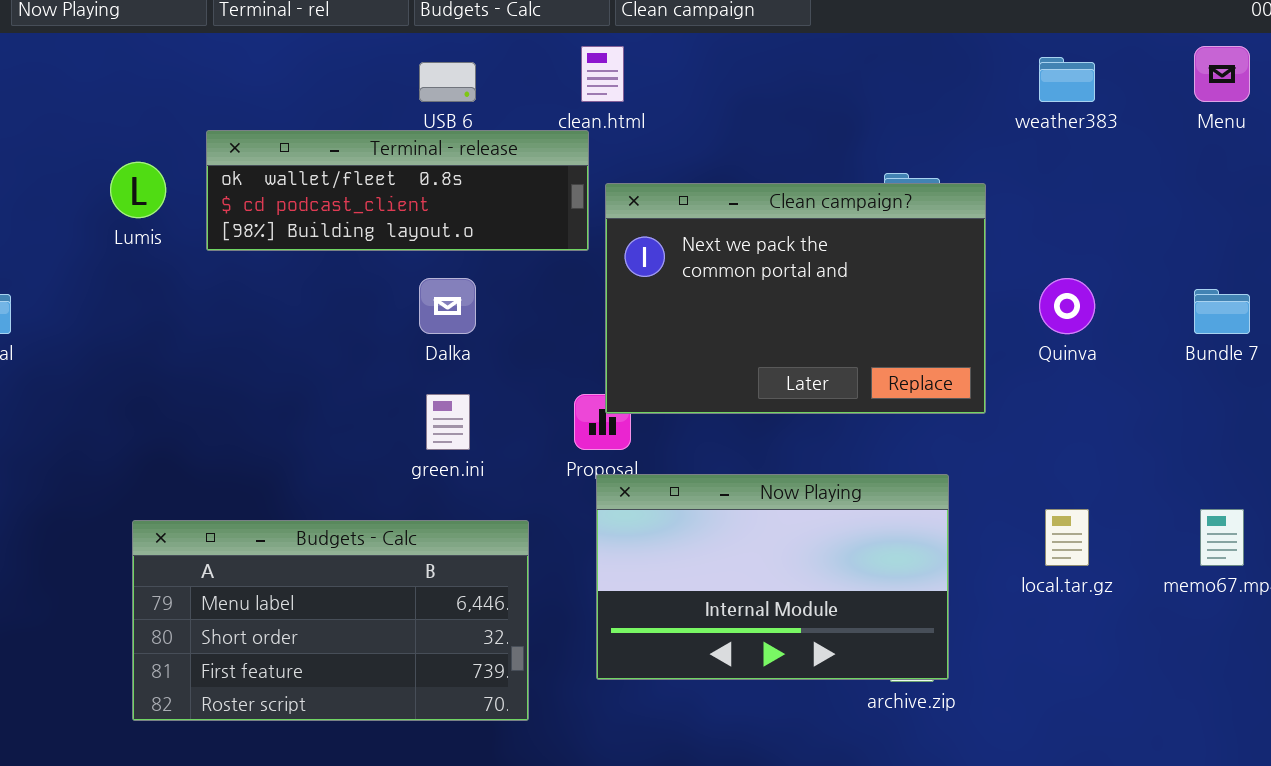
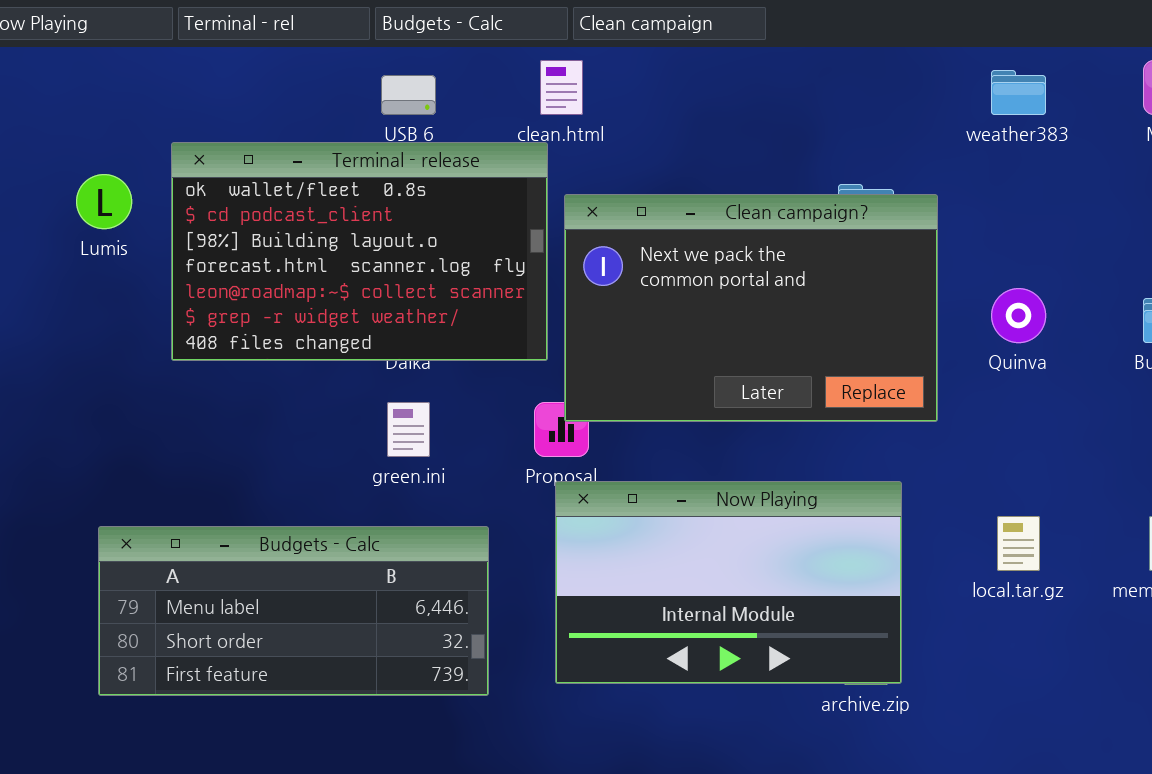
Terminal - release: [206,130,589,251] -> [171,142,548,361], resized
Budgets - Calc: [132,520,529,721] -> [98,526,489,696], resized

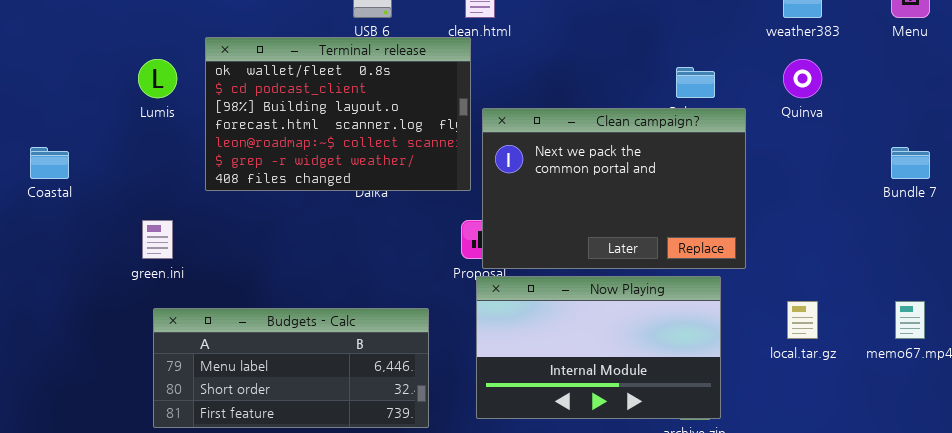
Clean campaign?: [564,194,938,422] -> [482,108,746,269], moved
Quinva: [991,288,1046,343] -> [783,59,822,98], moved
green.ini: [387,402,430,457] -> [142,220,173,259], moved

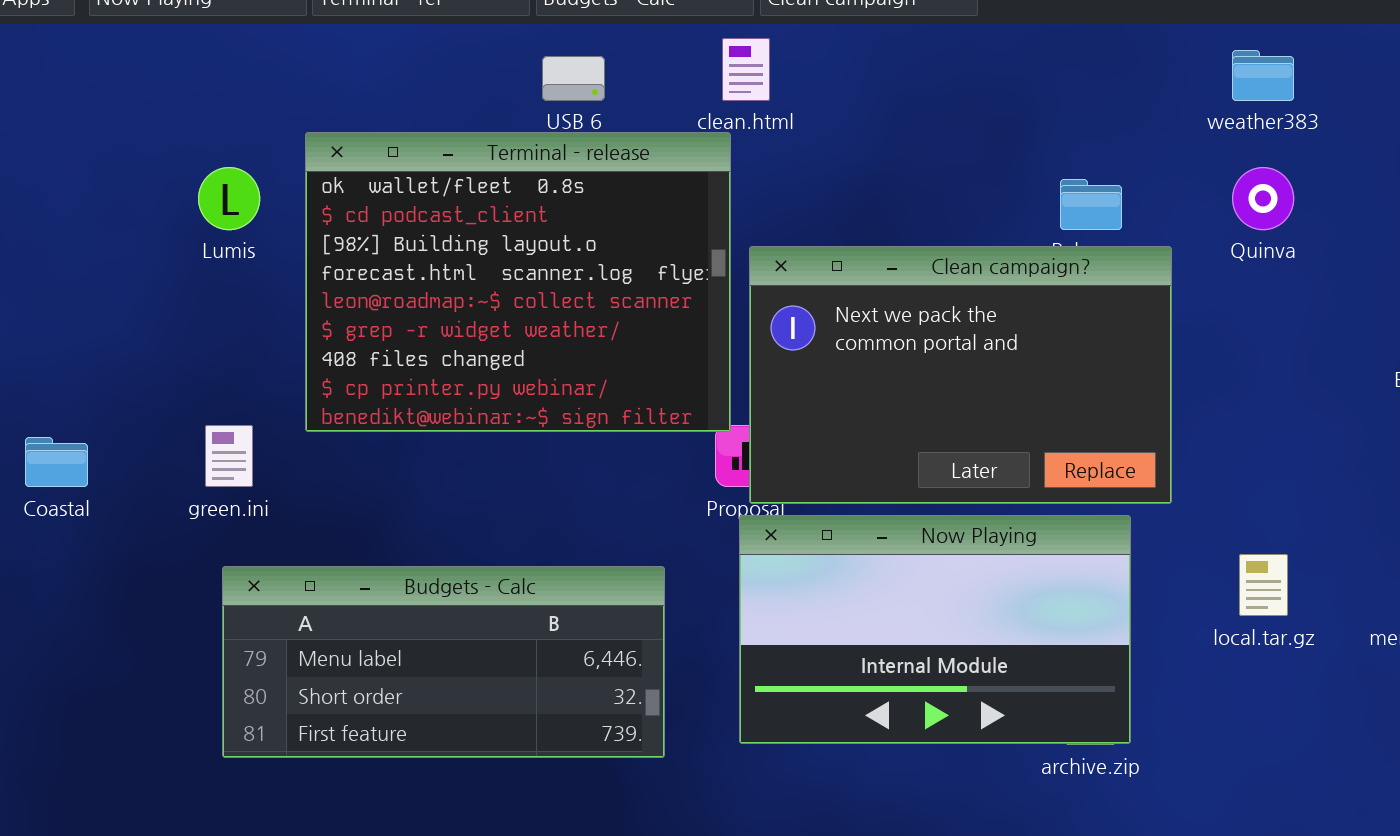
Terminal - release: [205,37,471,191] -> [305,132,731,432], resized
Coastal: [30,147,69,179] -> [25,437,88,487], moved

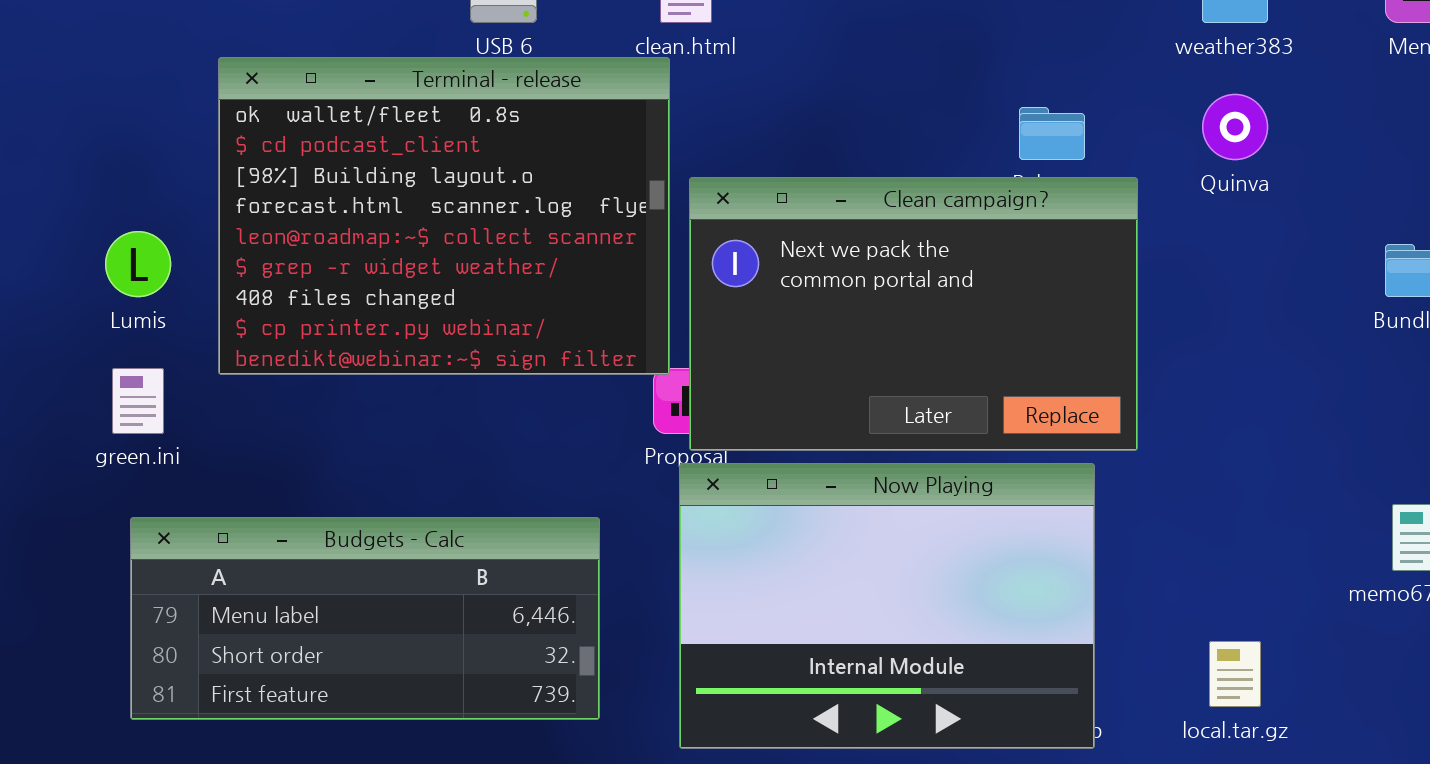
Lumis: [198,167,260,230] -> [105,231,171,297], moved
Now Playing: [739,515,1131,744] -> [679,463,1095,749], resized
local.tar.gz: [1239,554,1288,616] -> [1209,641,1261,707], moved

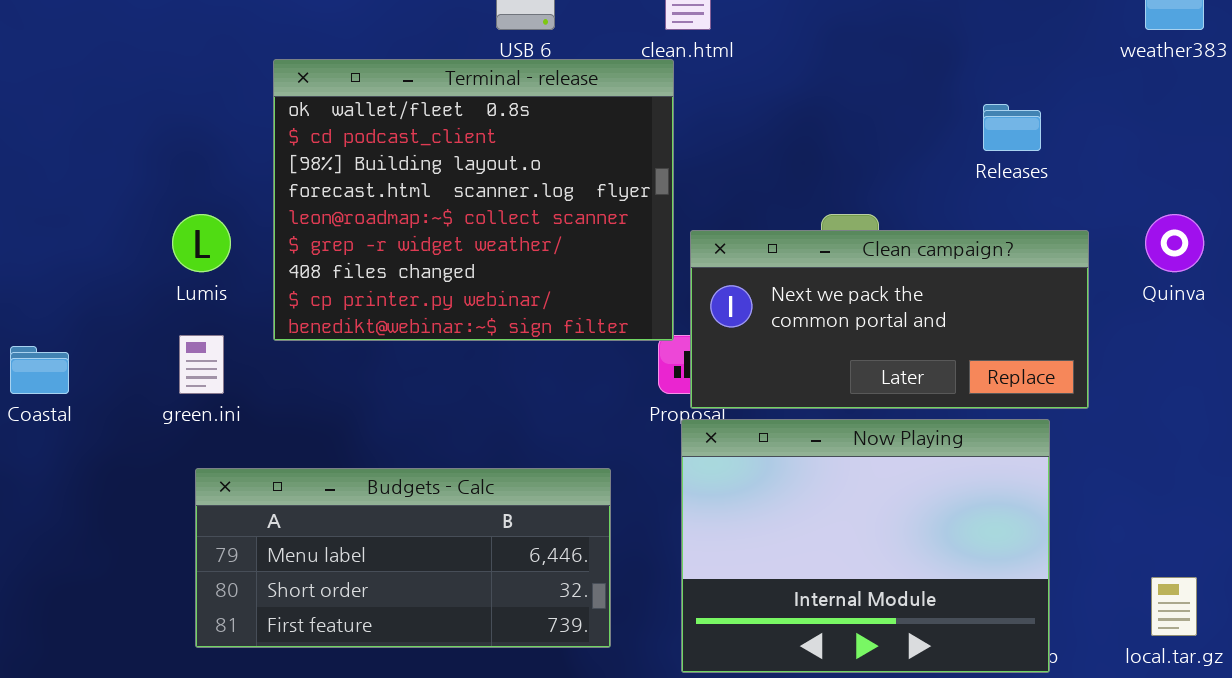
Quinva: [1202,94,1268,160] -> [1145,214,1204,272], moved
Clean campaign?: [689,177,1138,451] -> [690,230,1089,409], resized

